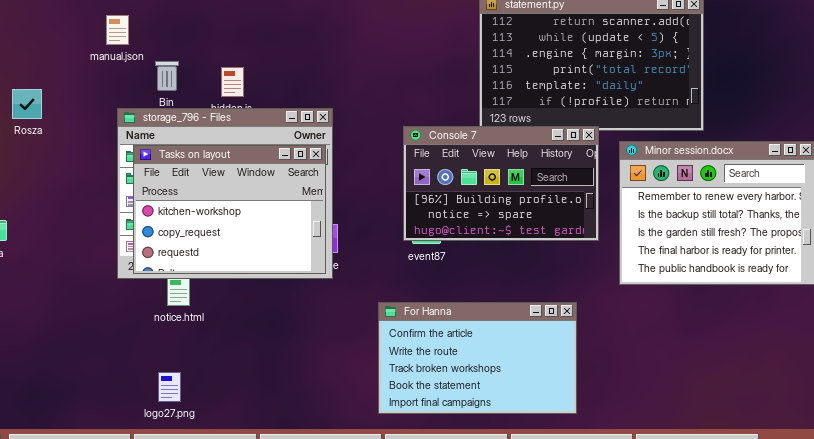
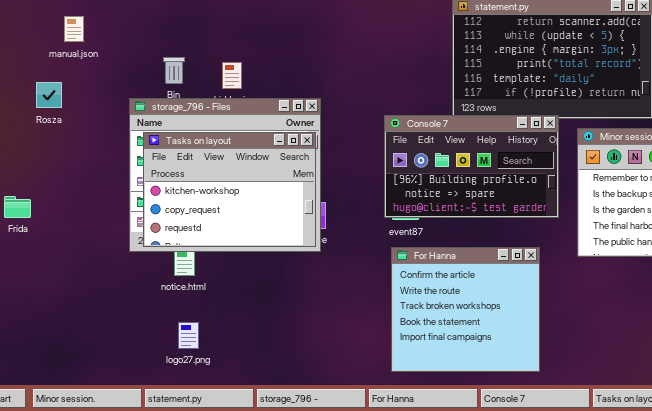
manual.json: [106,15,129,45] -> [64,16,84,42], moved
For Hanna: [378,302,577,414] -> [391,247,540,372], resized
logo27.png: [158,372,181,402] -> [178,322,199,349], moved

